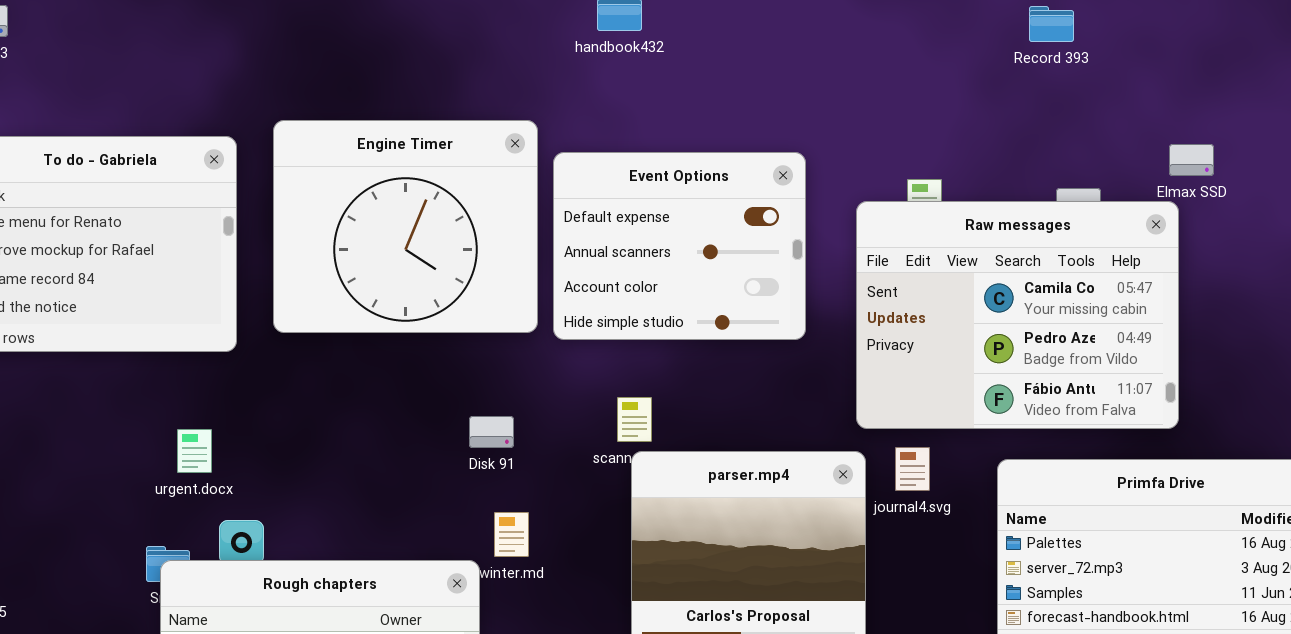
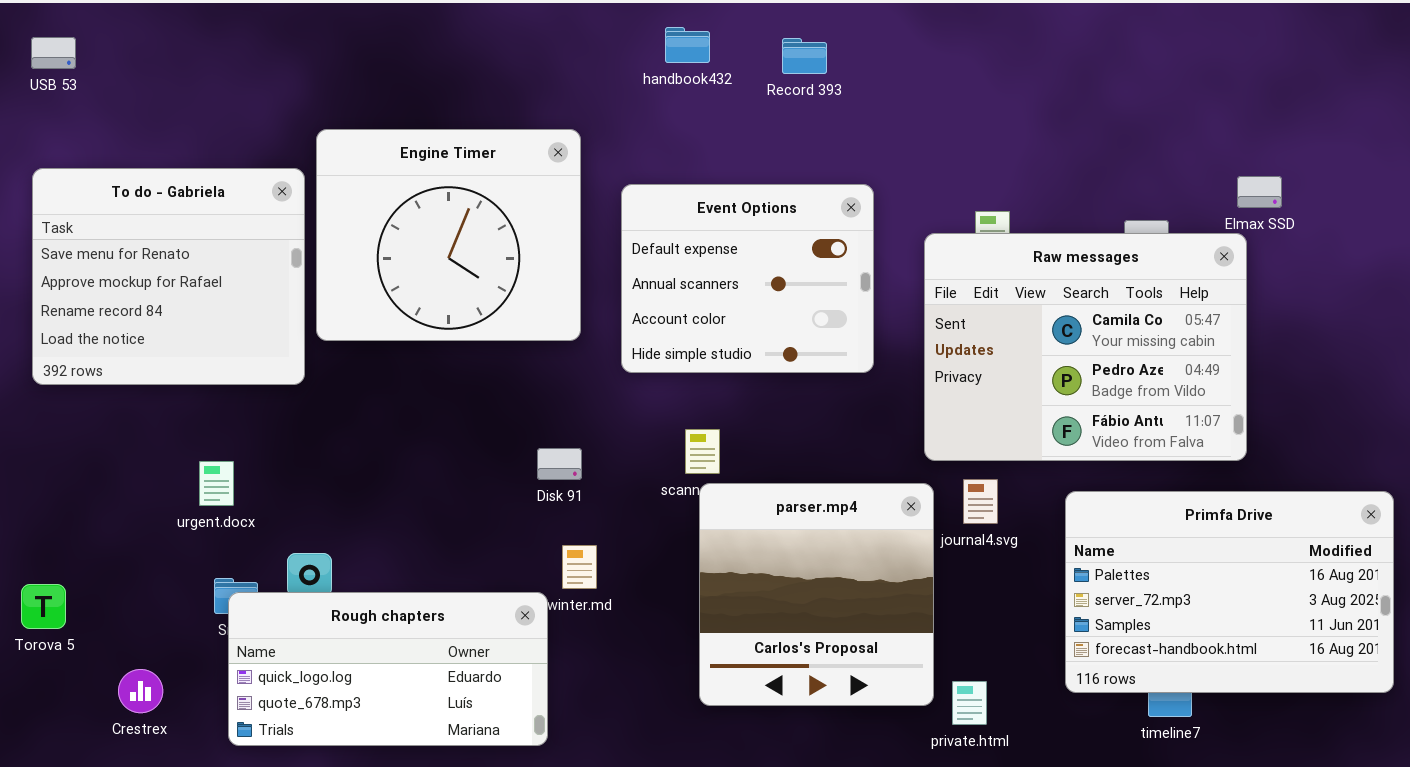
Record 393: [1029,6,1074,42] -> [782,38,827,74], moved
Engine Timer: [273,120,538,333] -> [316,129,581,341], moved
urgent.docx: [177,429,212,473] -> [199,461,234,506], moved

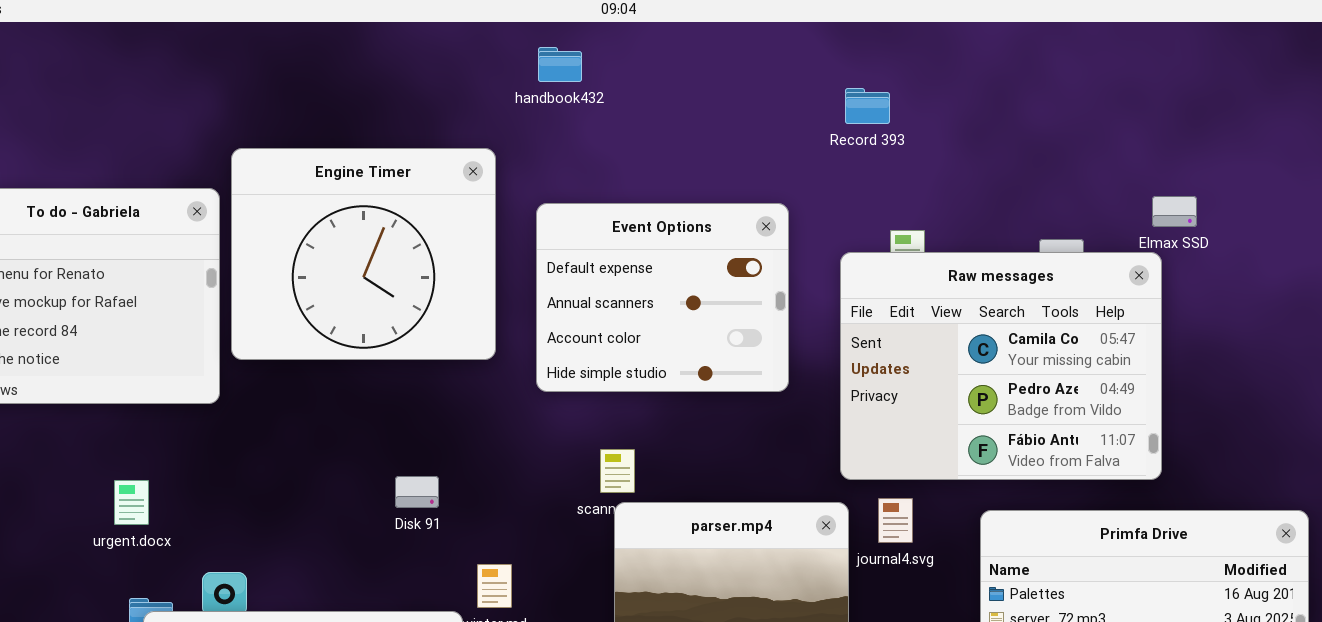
handbook432: [665,27,710,63] -> [538,47,582,82], moved
Record 393: [782,38,827,74] -> [845,88,890,124], moved
Disk 91: [537,448,582,480] -> [395,476,439,508], moved

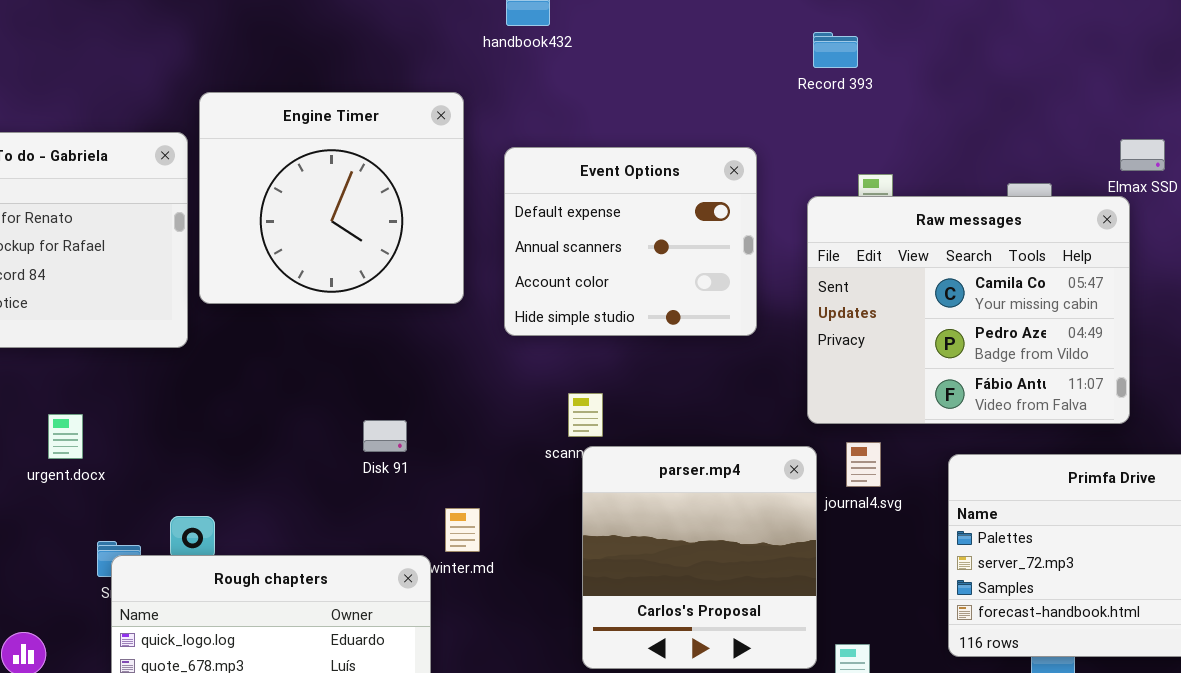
urgent.docx: [114,480,149,525] -> [48,414,83,459], moved

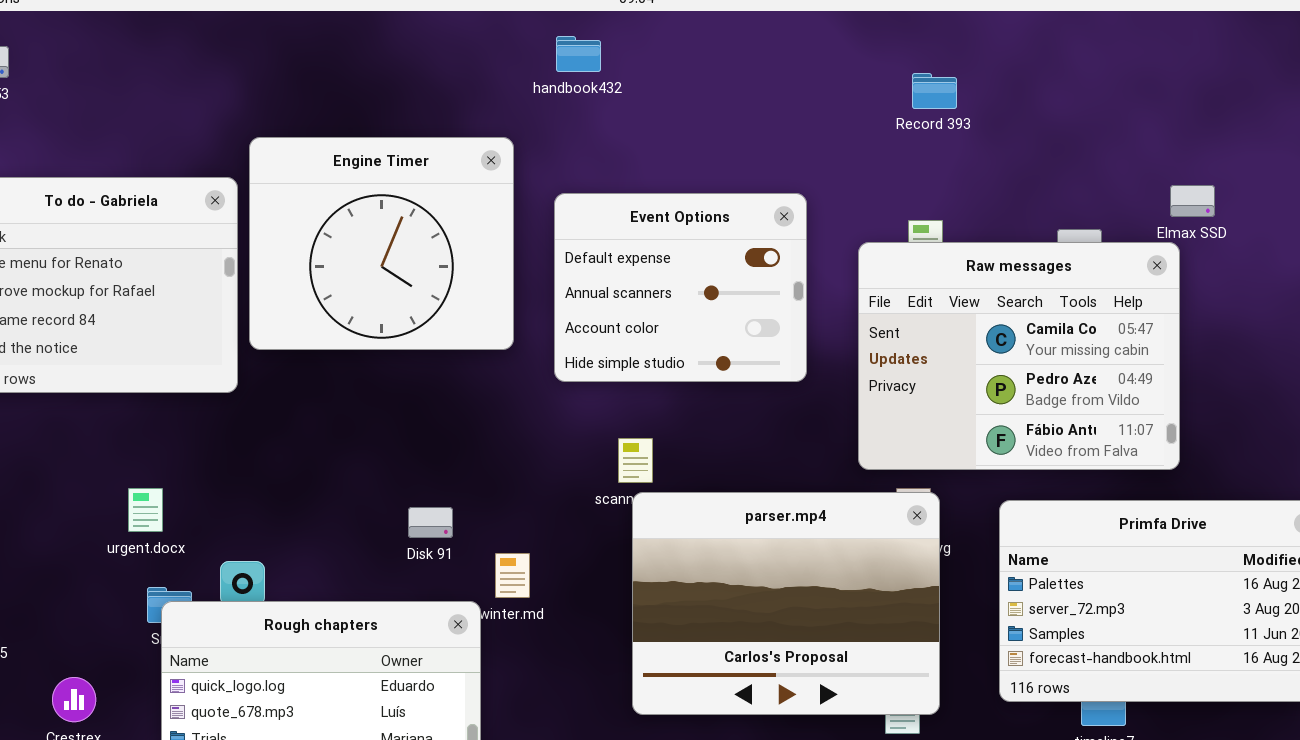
Record 393: [813,32,858,68] -> [912,73,957,109], moved
urgent.docx: [48,414,83,459] -> [128,488,163,532], moved
Disk 91: [363,420,407,452] -> [408,507,453,538], moved
parser.mp4: [582,446,817,669] -> [632,492,940,715], resized

